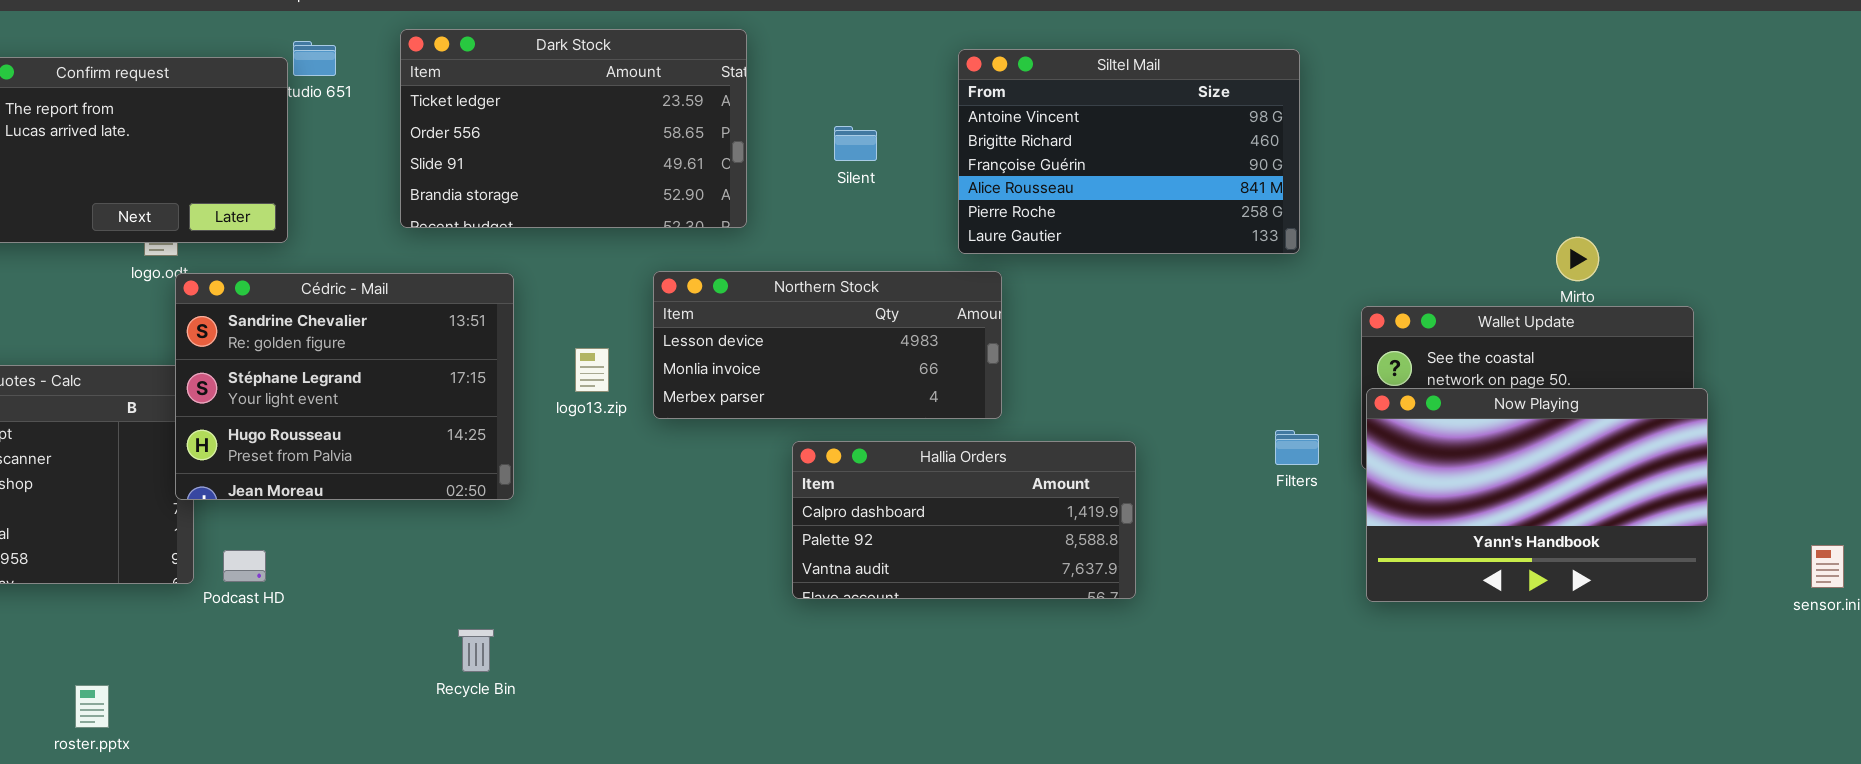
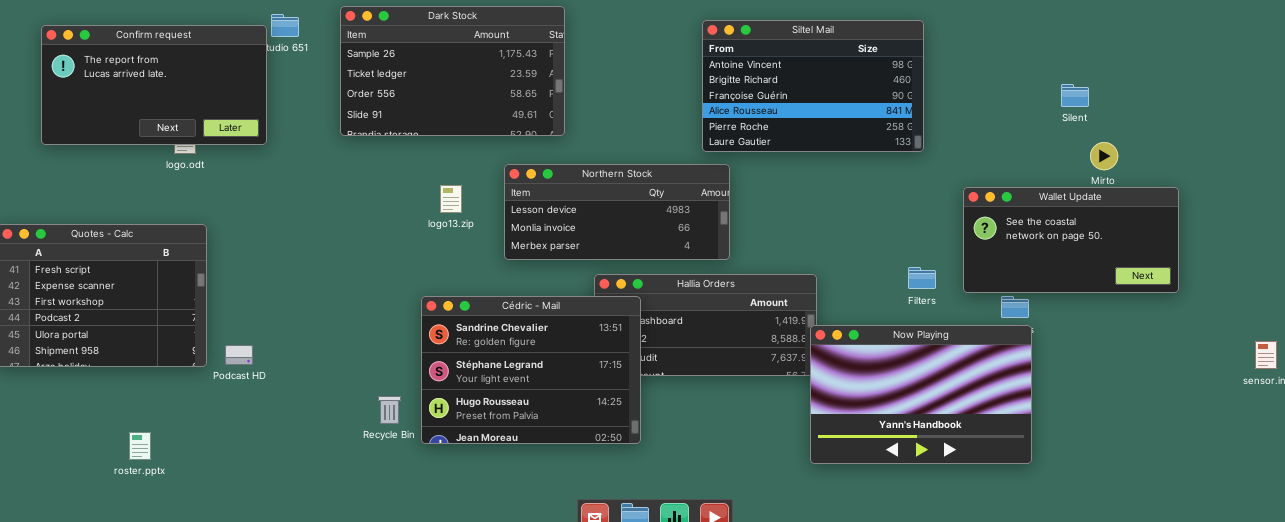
Dark Stock: [400,29,747,228] -> [340,6,565,136], scrolled up 1 row
Silent: [834,126,877,161] -> [1061,84,1089,107], moved
Cédric - Mail: [175,273,514,500] -> [421,296,641,444], moved
logo13.zip: [575,348,609,392] -> [440,185,462,213], moved
Now Playing: [1366,388,1708,602] -> [810,325,1032,464], moved

